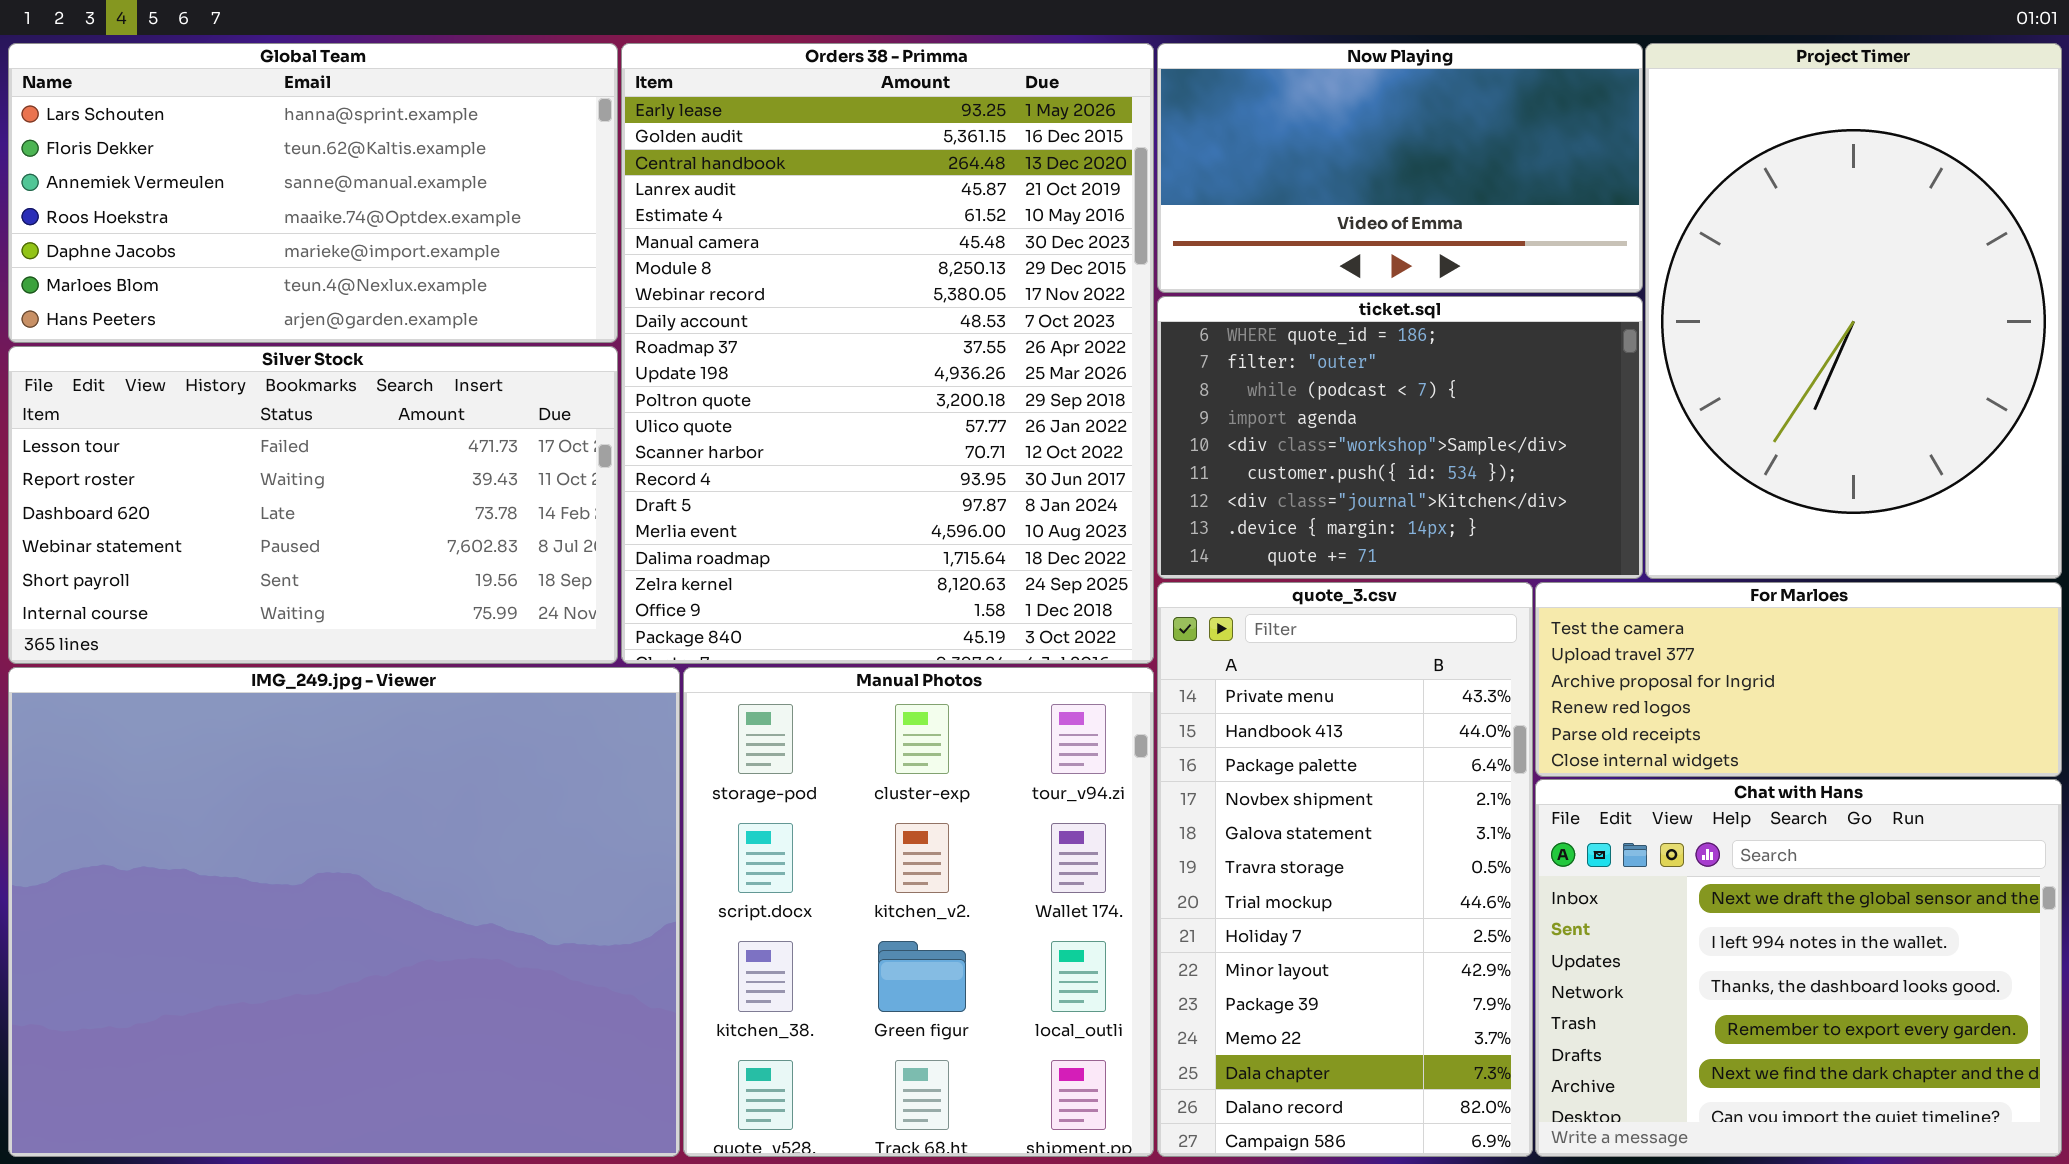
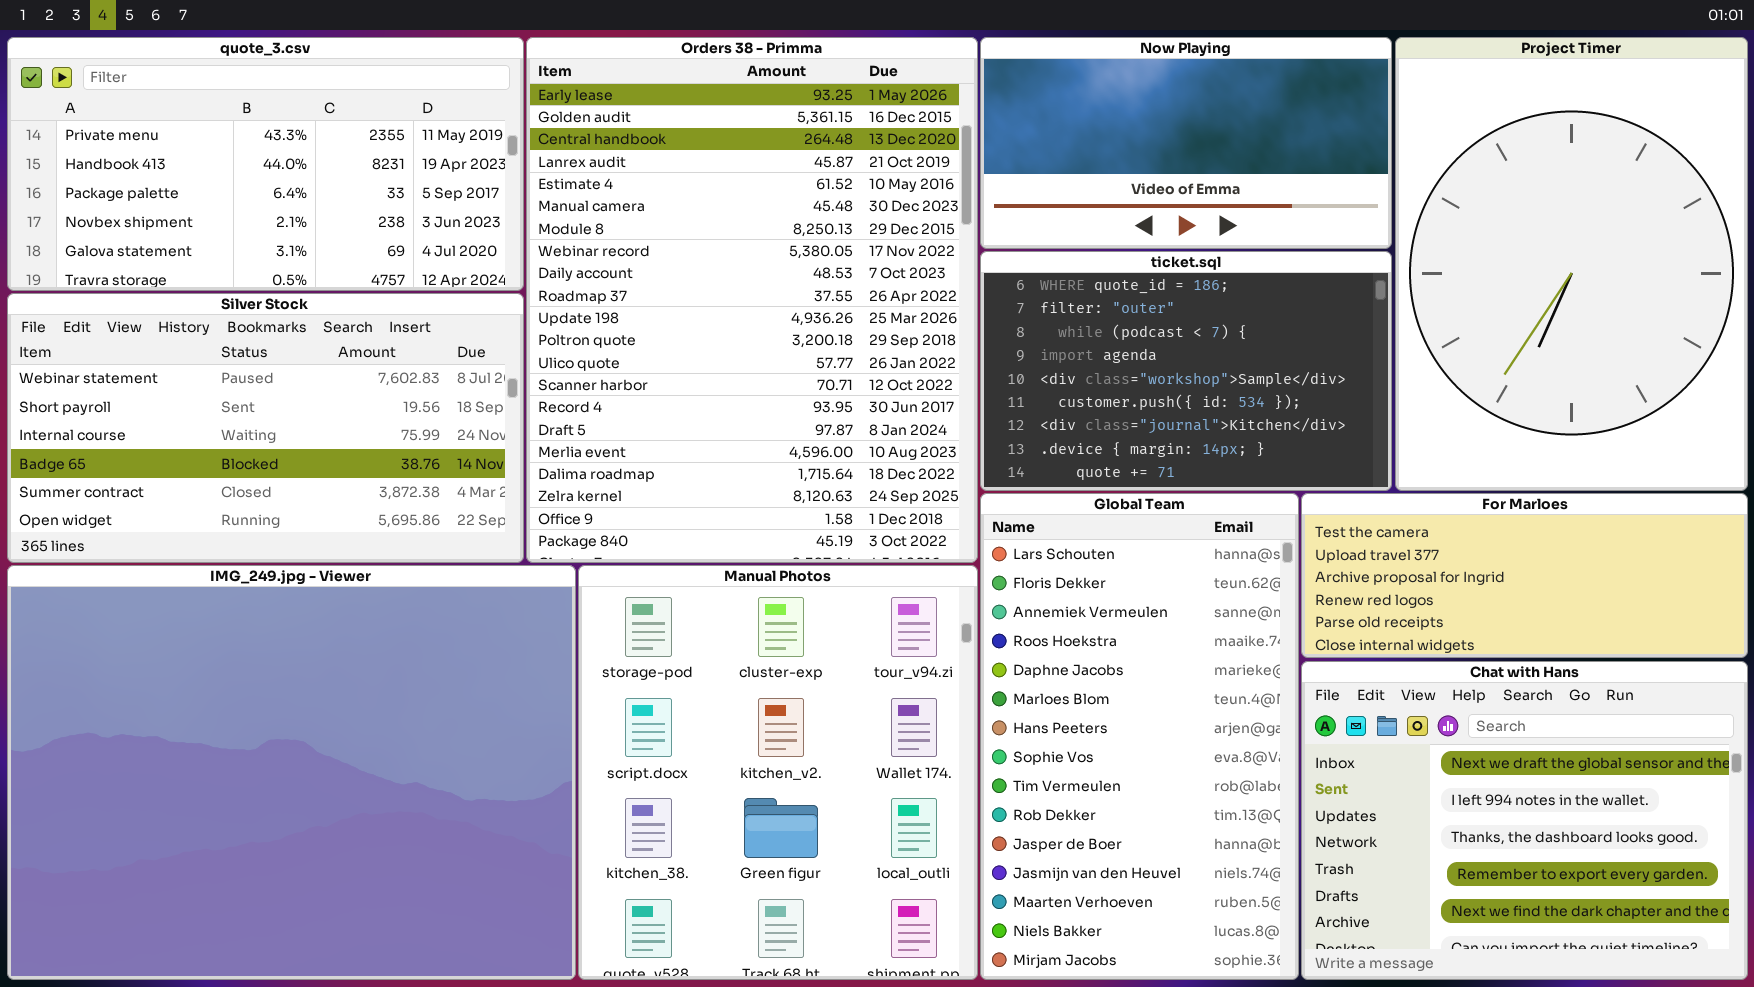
Global Team: [8,43,618,343] -> [980,493,1299,980], moved, resized
Silver Stock: [8,346,618,664] -> [7,293,524,563], scrolled down 3 rows
quote_3.csv: [1157,582,1533,1157] -> [7,37,524,291], moved, resized

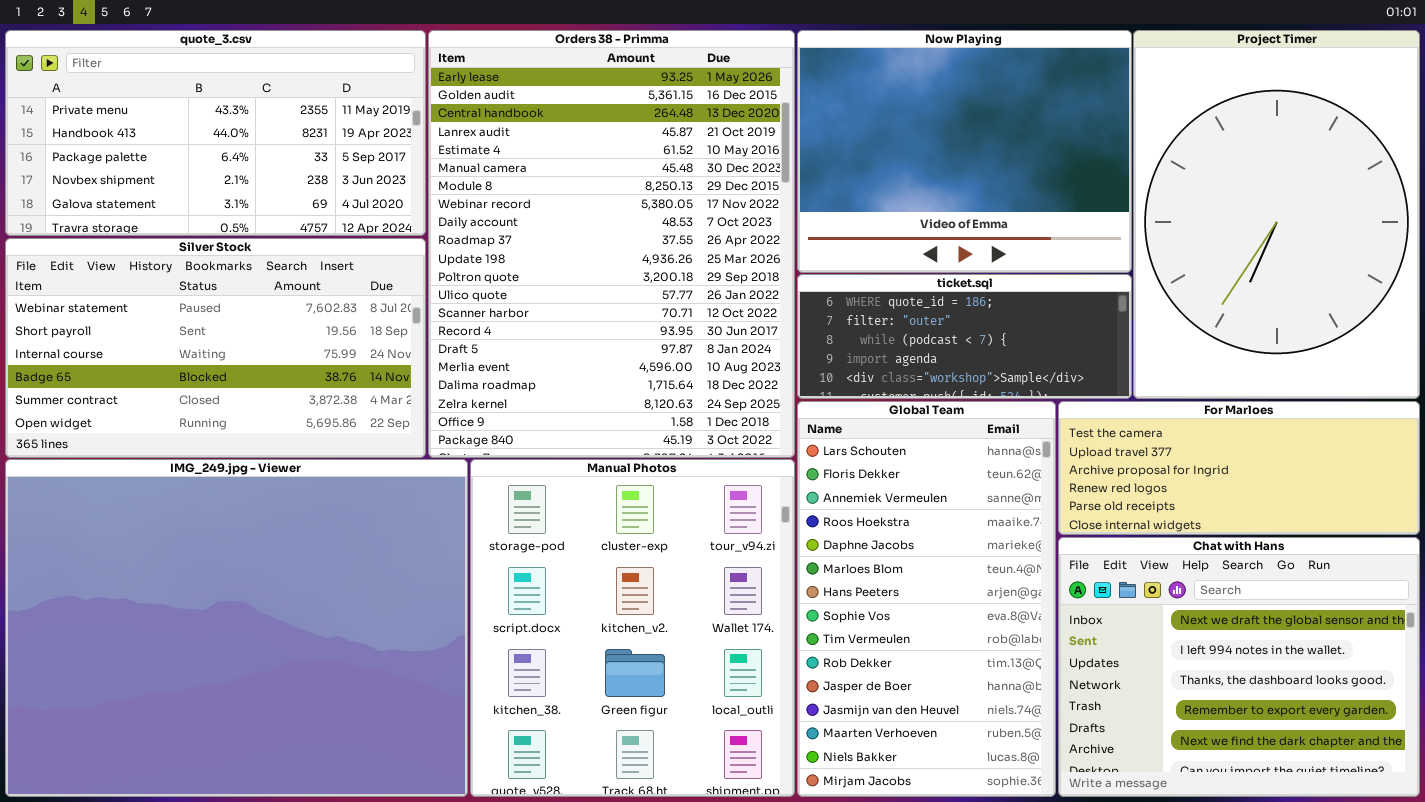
Now Playing: [980,37,1392,249] -> [797,30,1132,273], resized
ticket.sql: [980,251,1392,491] -> [797,274,1132,399], resized

